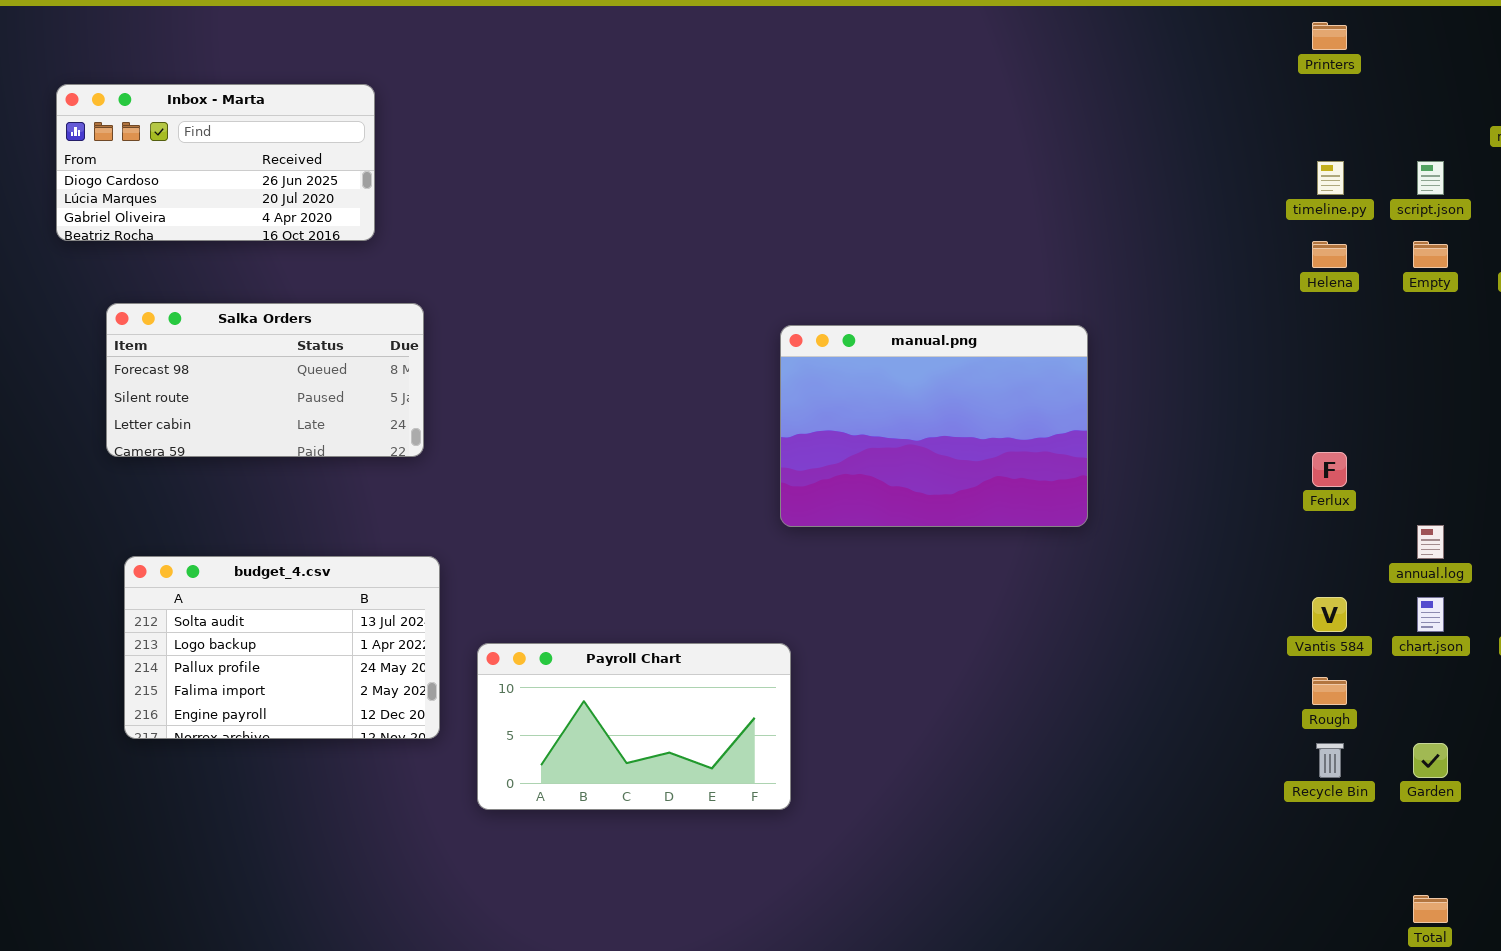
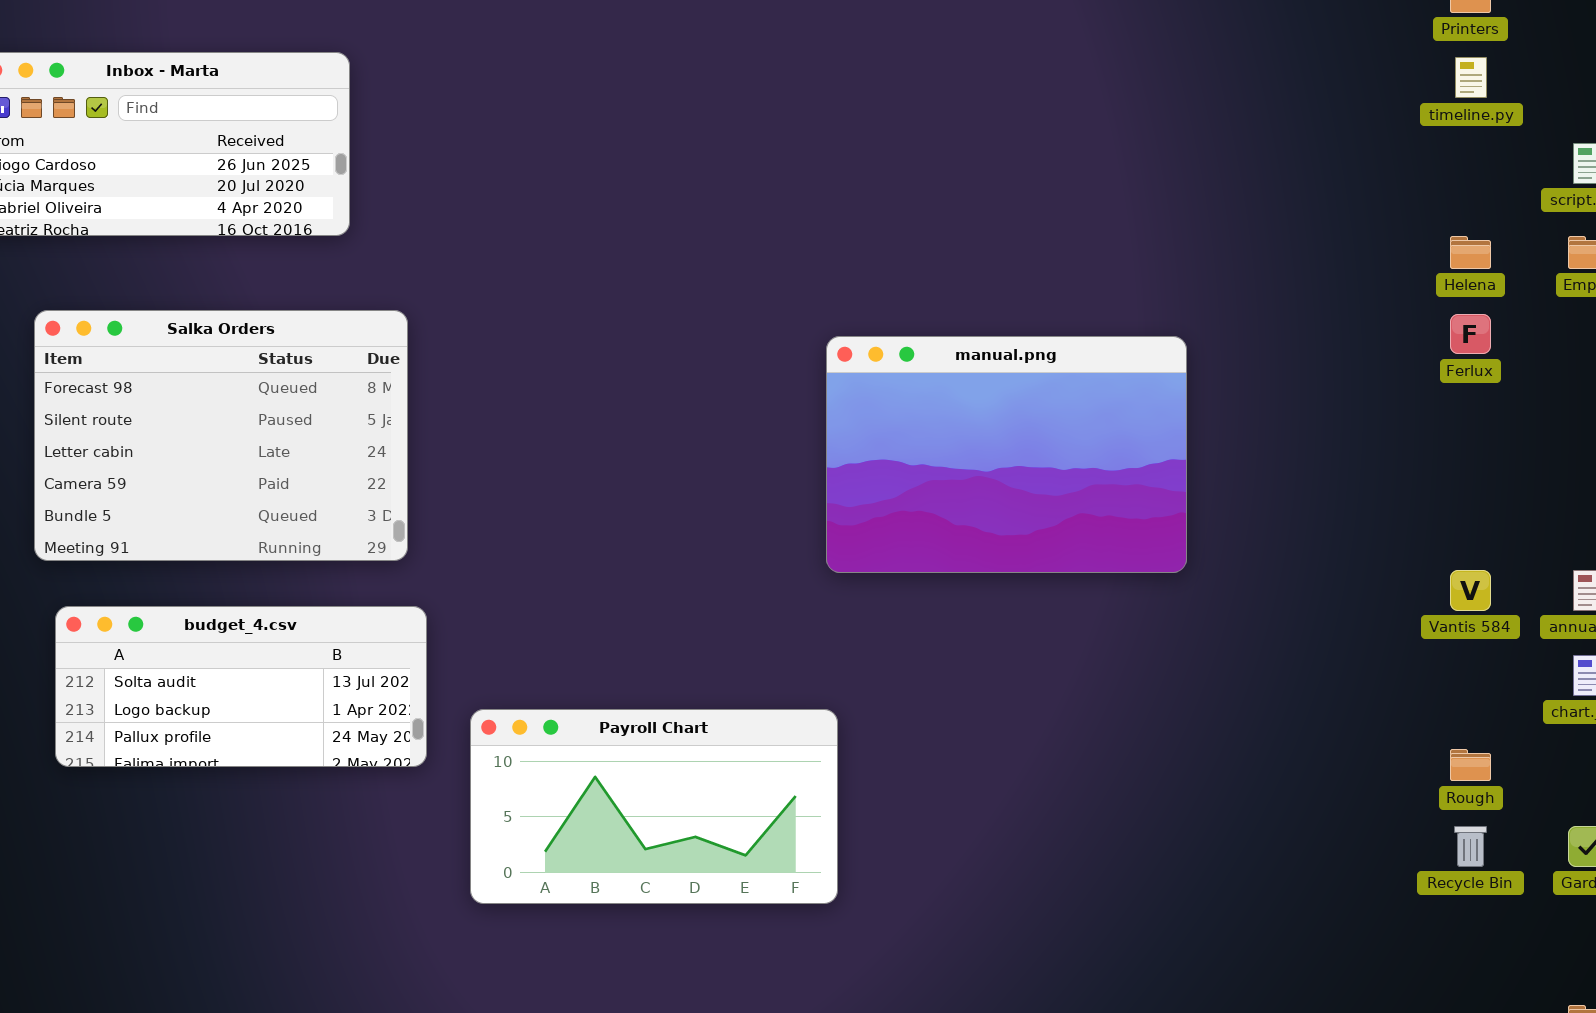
timeline.py: [1317,161,1344,195] -> [1455,57,1487,98], moved
Salka Orders: [106,303,424,457] -> [34,310,408,561], resized
Ferlux: [1312,452,1347,487] -> [1450,314,1491,354], moved
budget_4.csv: [124,556,440,739] -> [55,606,427,767], resized
Vantis 584: [1312,597,1347,632] -> [1450,570,1491,611], moved

